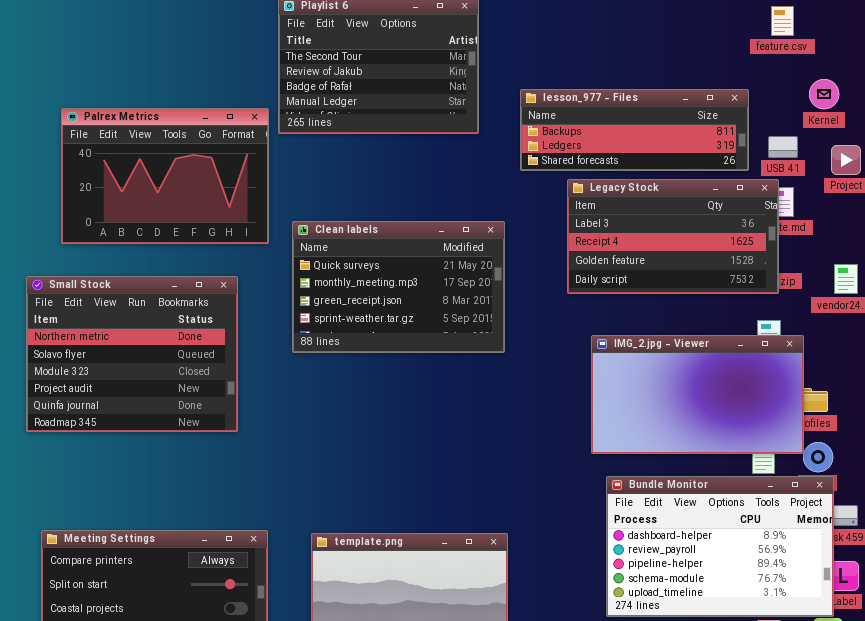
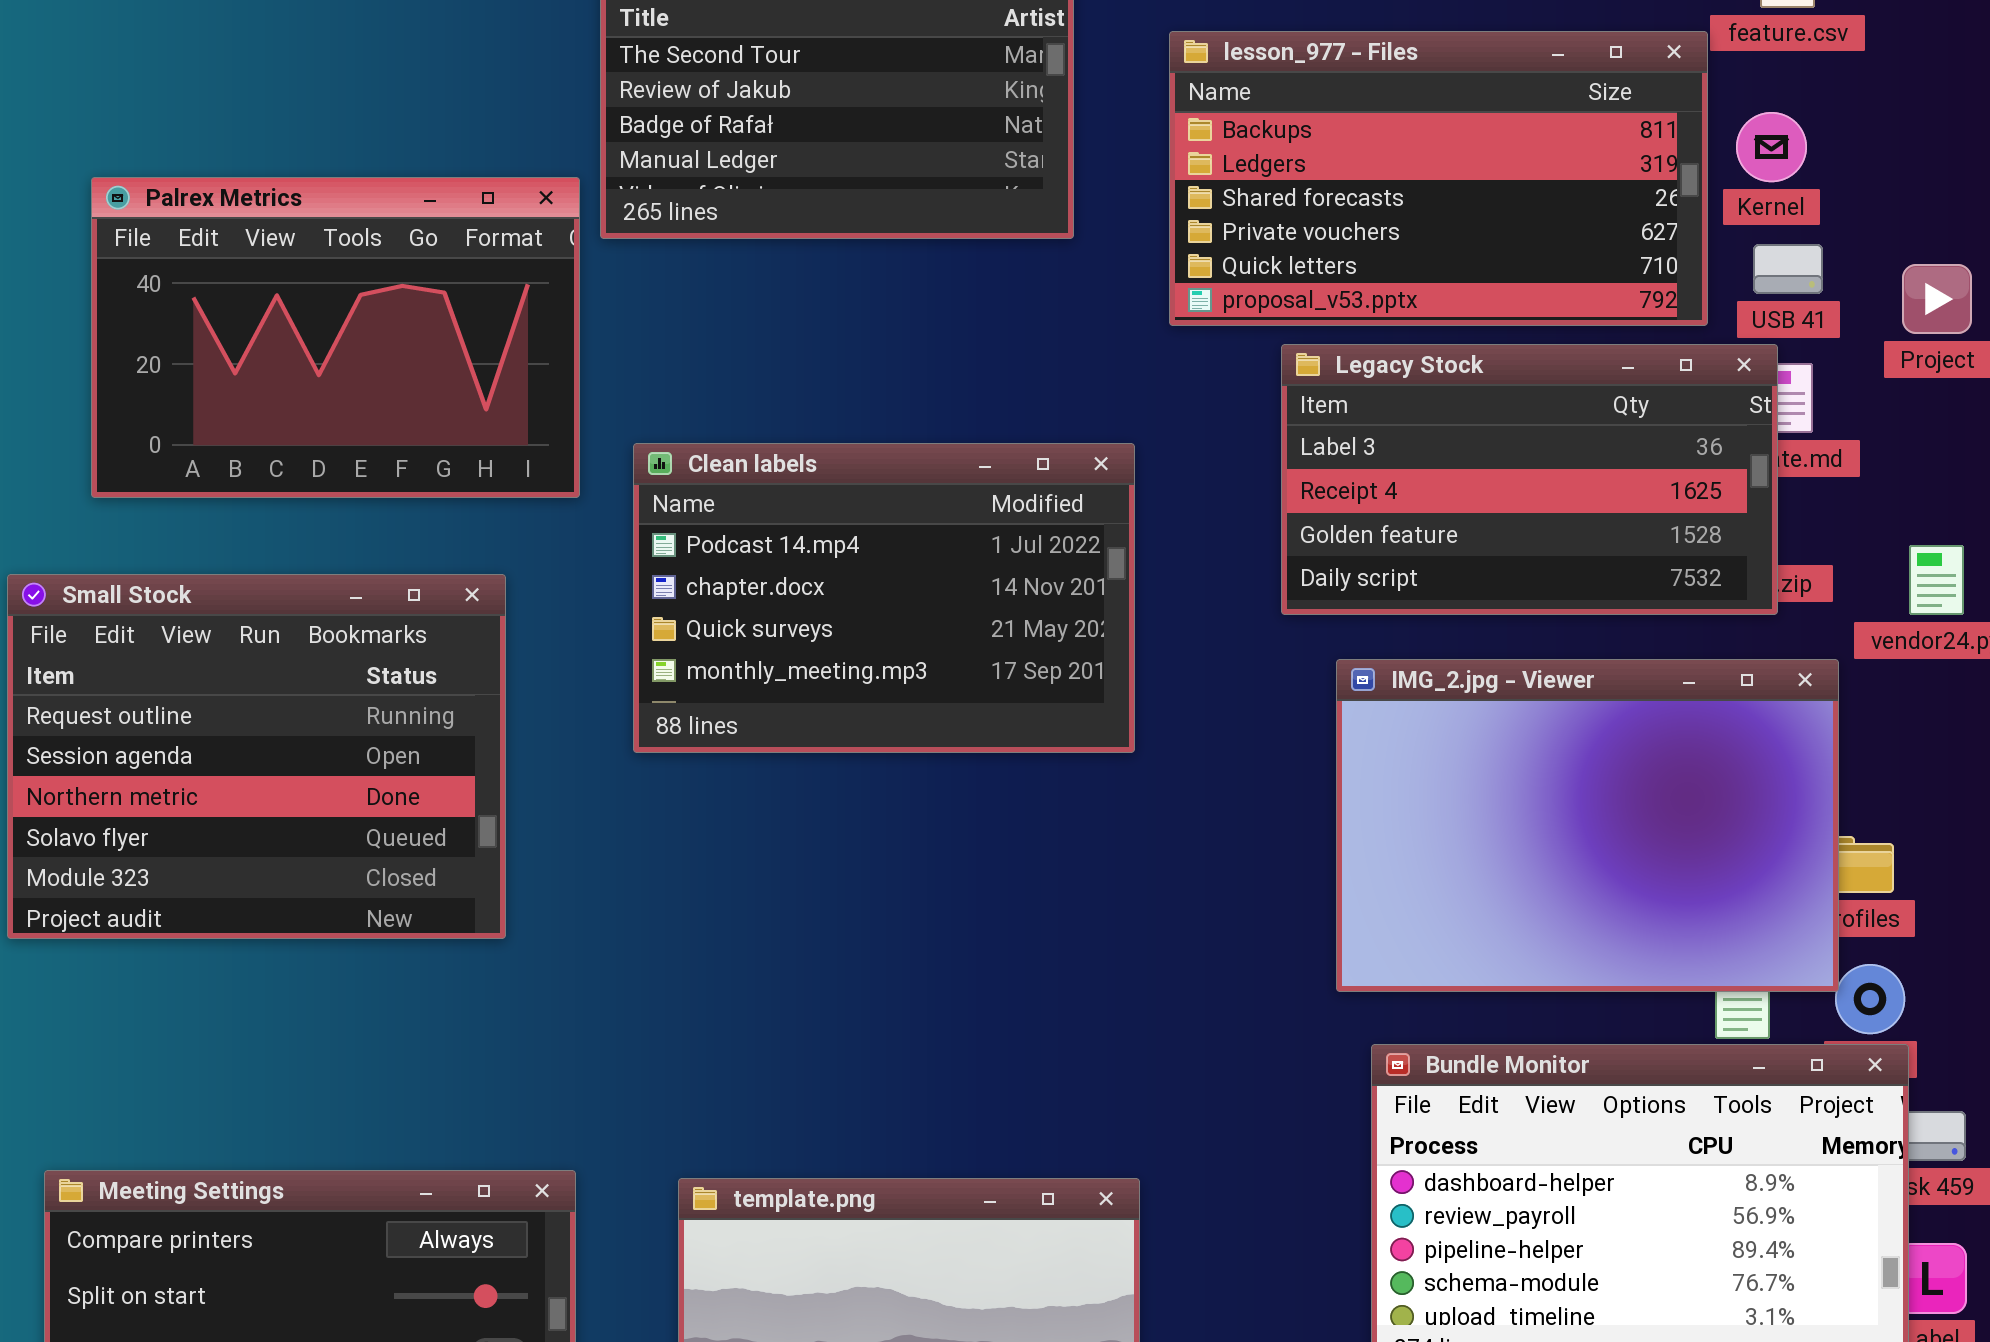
Kernel: [809,79,839,109] -> [1736,112,1807,182], moved
lesson_977 - Files: [520,89,749,171] -> [1169,31,1708,326], resized
Clean labels: [292,221,505,353] -> [633,443,1135,753], scrolled up 2 rows
Small Stock: [26,276,238,432] -> [7,574,506,939], scrolled up 2 rows
IMG_2.jpg - Viewer: [591,335,804,454] -> [1336,659,1839,992], resized

